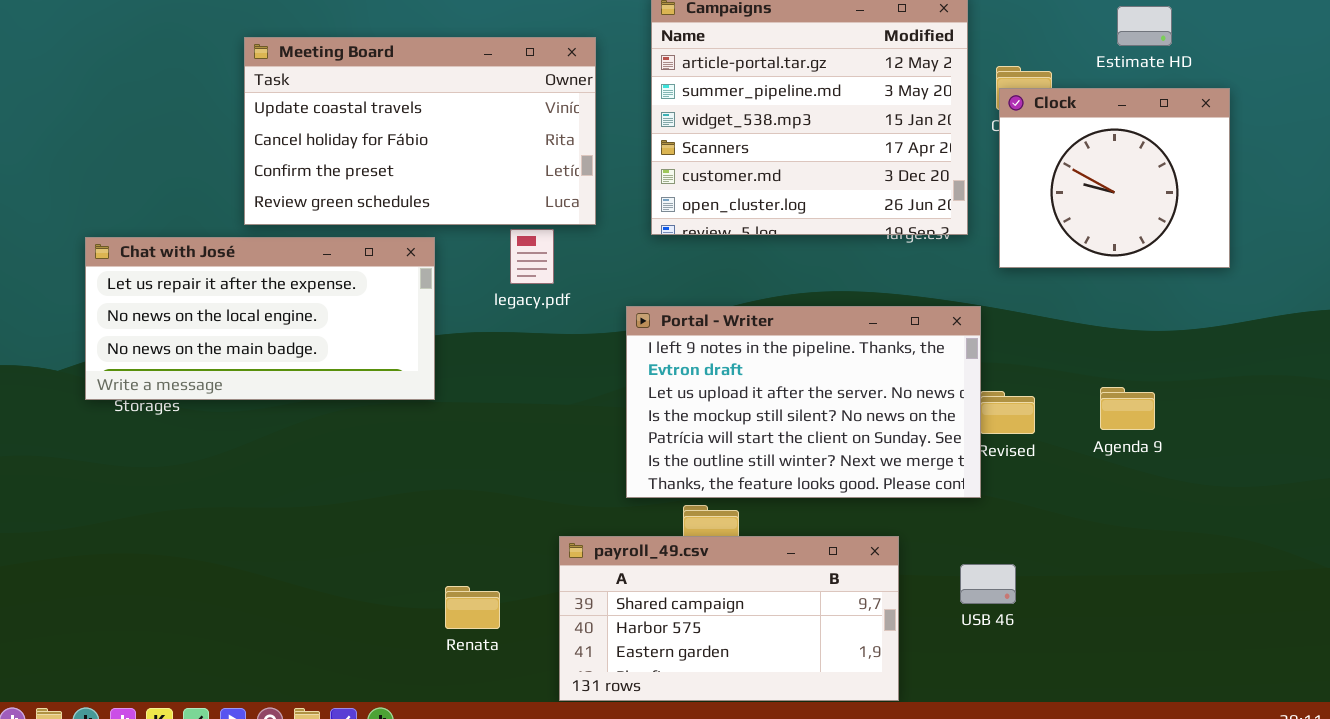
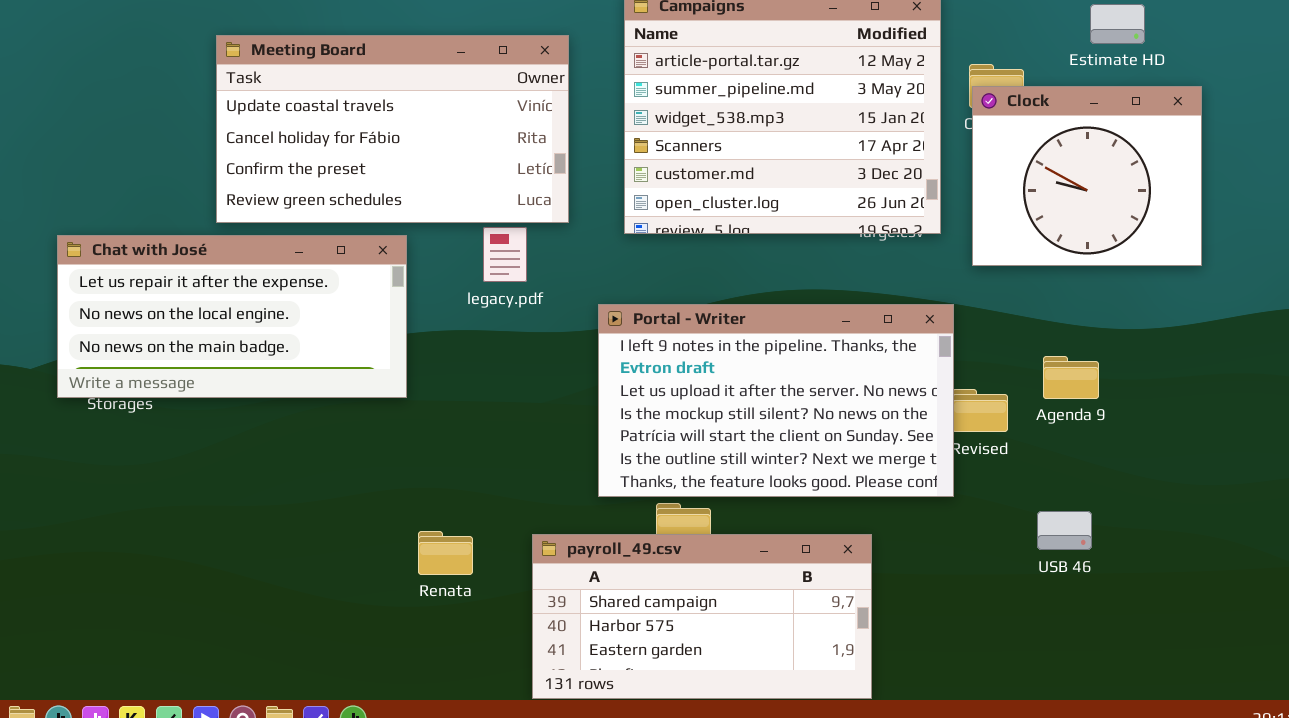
Agenda 9: [1100,387,1155,430] -> [1043,356,1099,399], moved
USB 46: [960,564,1016,604] -> [1037,511,1092,550], moved
Renata: [445,586,500,629] -> [418,531,473,575], moved

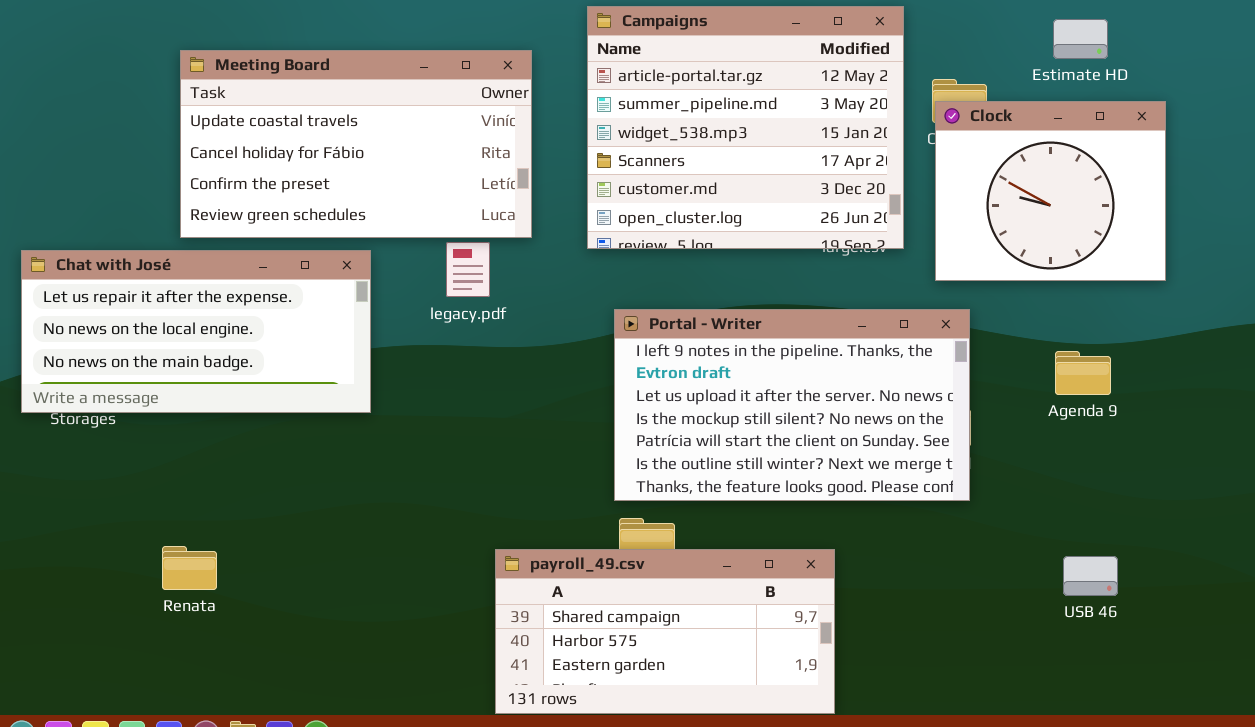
Portal - Writer: [598,304,954,497] -> [614,309,970,501], moved
Agenda 9: [1043,356,1099,399] -> [1055,351,1111,395], moved
USB 46: [1037,511,1092,550] -> [1063,556,1118,596], moved
Renata: [418,531,473,575] -> [162,546,217,590], moved

